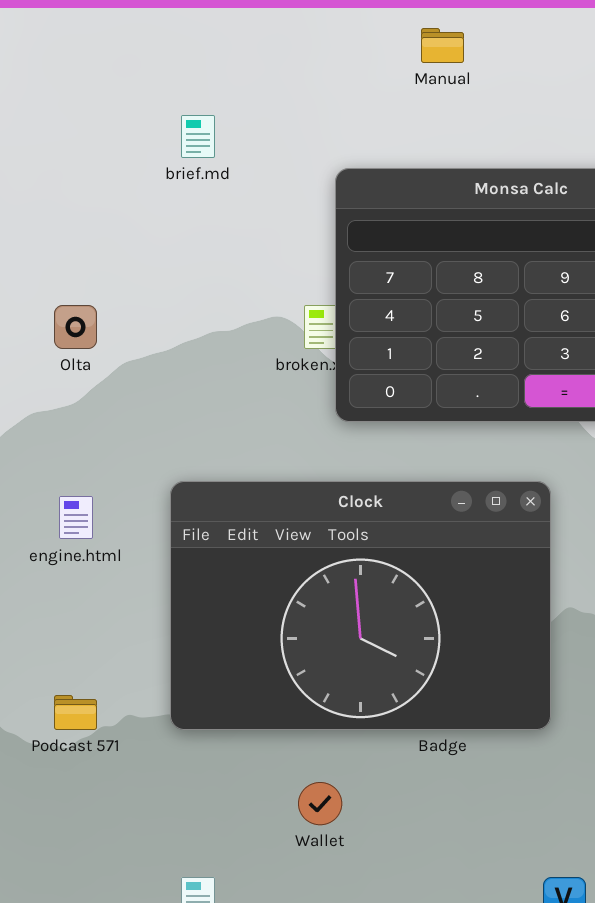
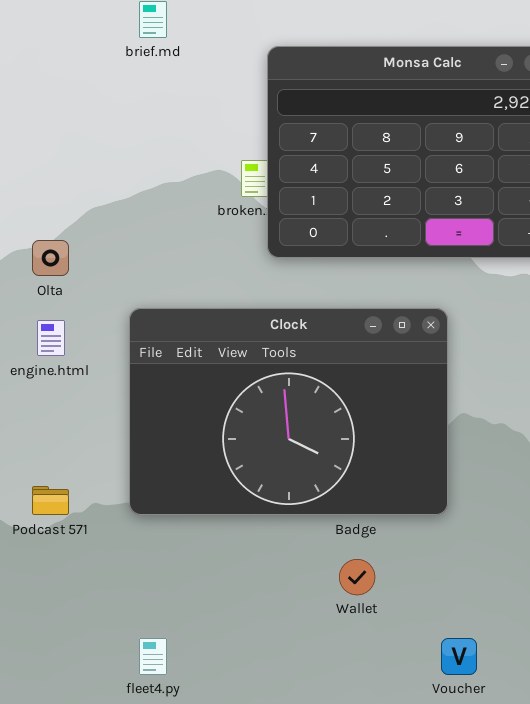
Olta: [54,305,97,349] -> [32,240,69,276], moved
Wallet: [298,782,342,825] -> [339,559,375,595], moved

